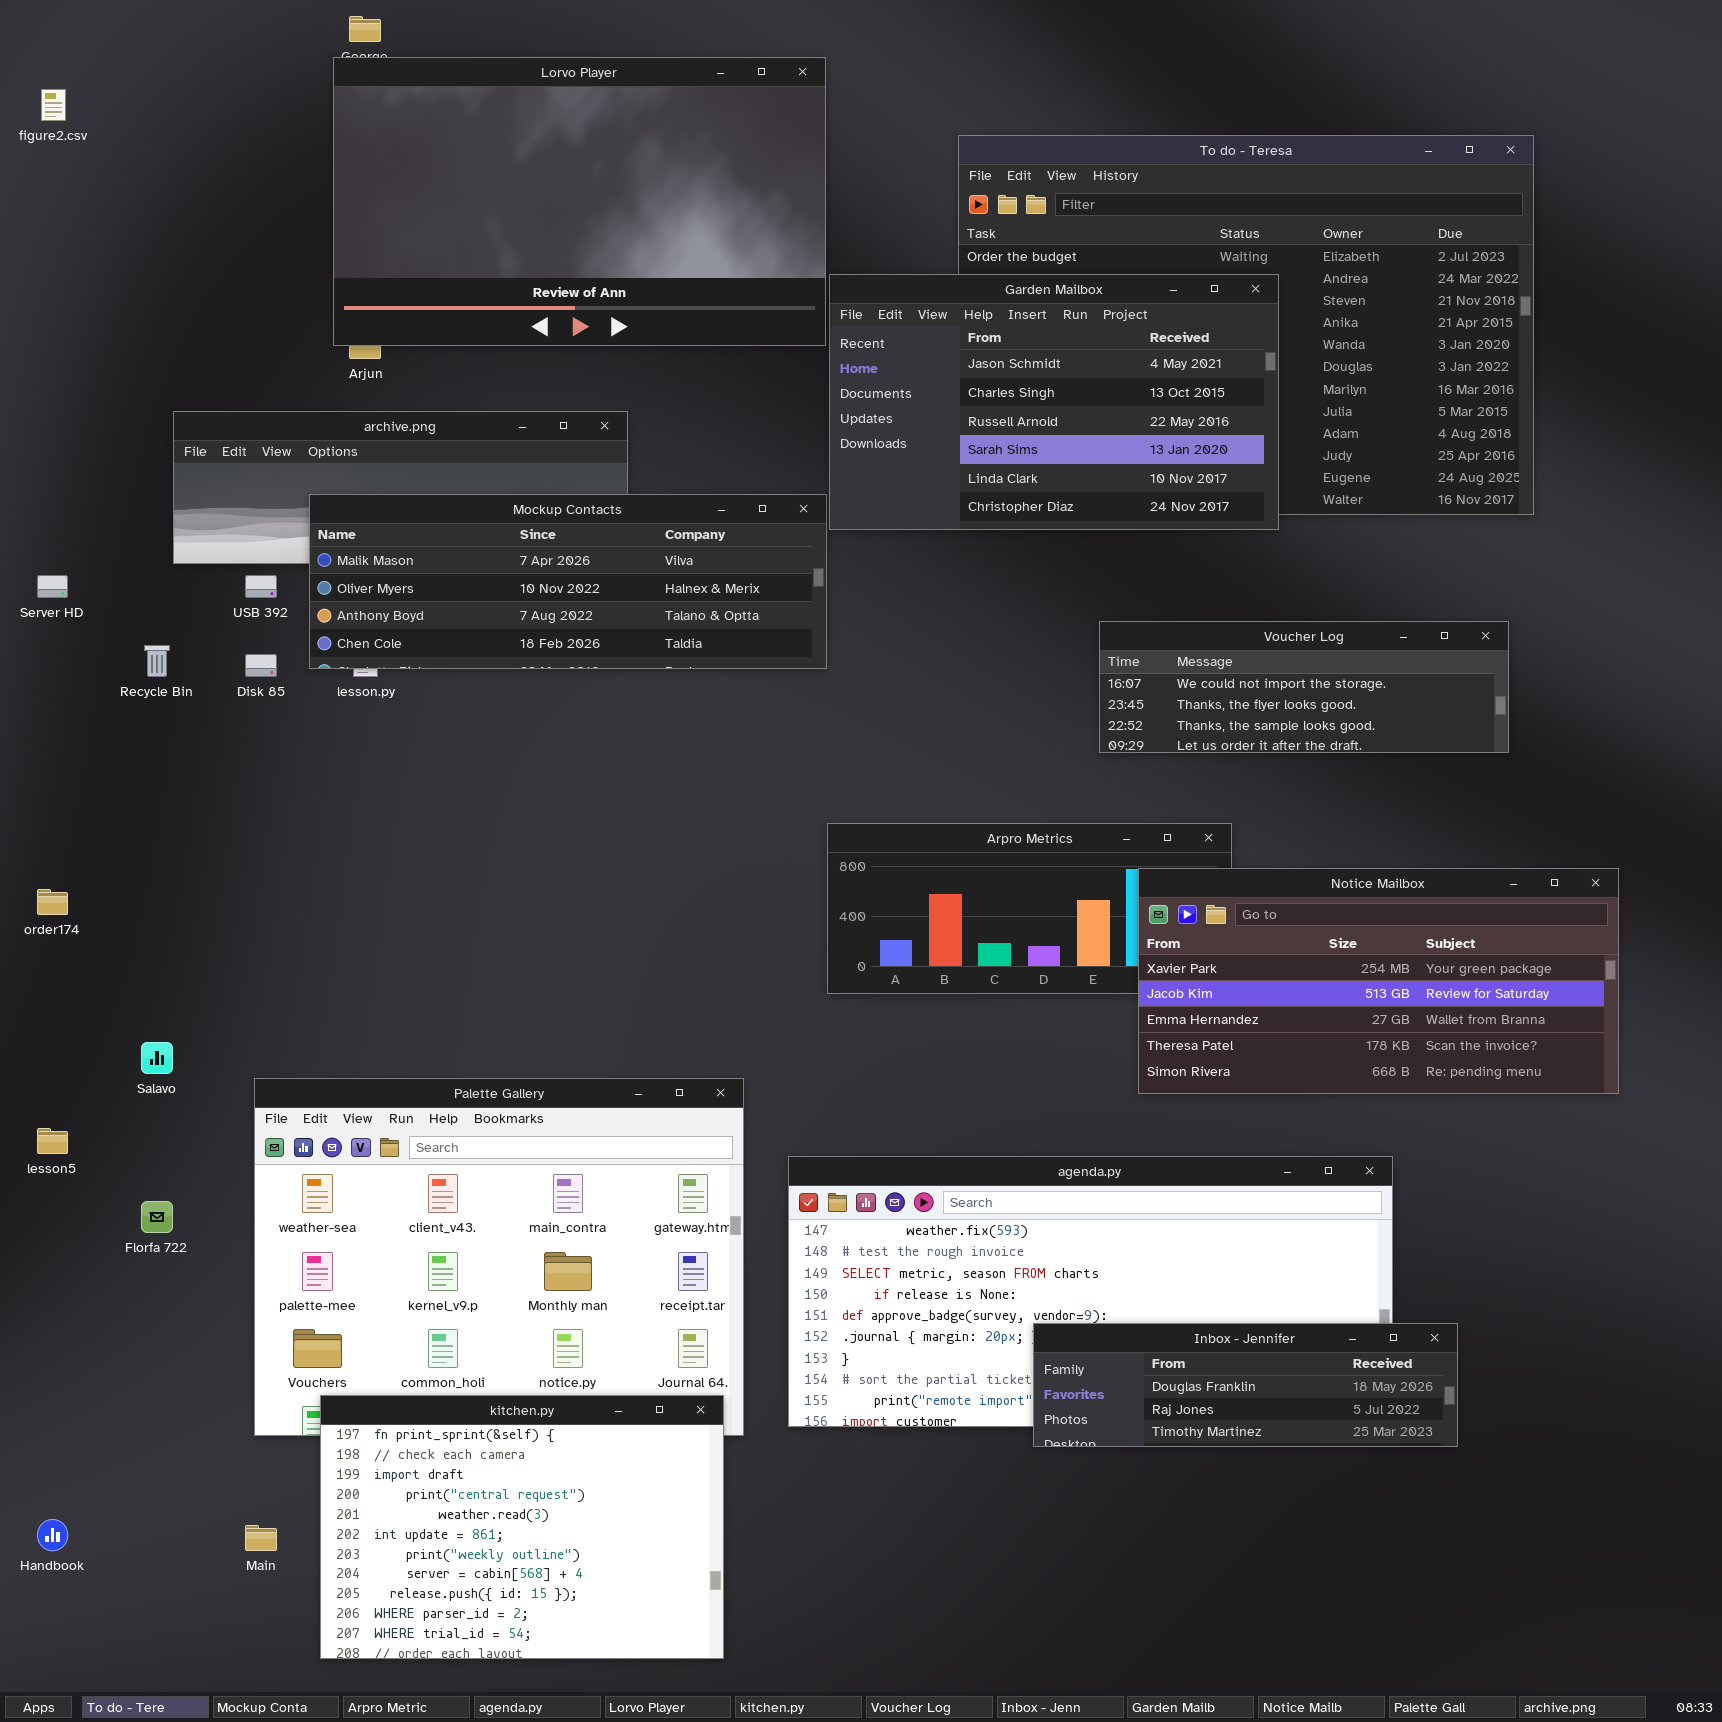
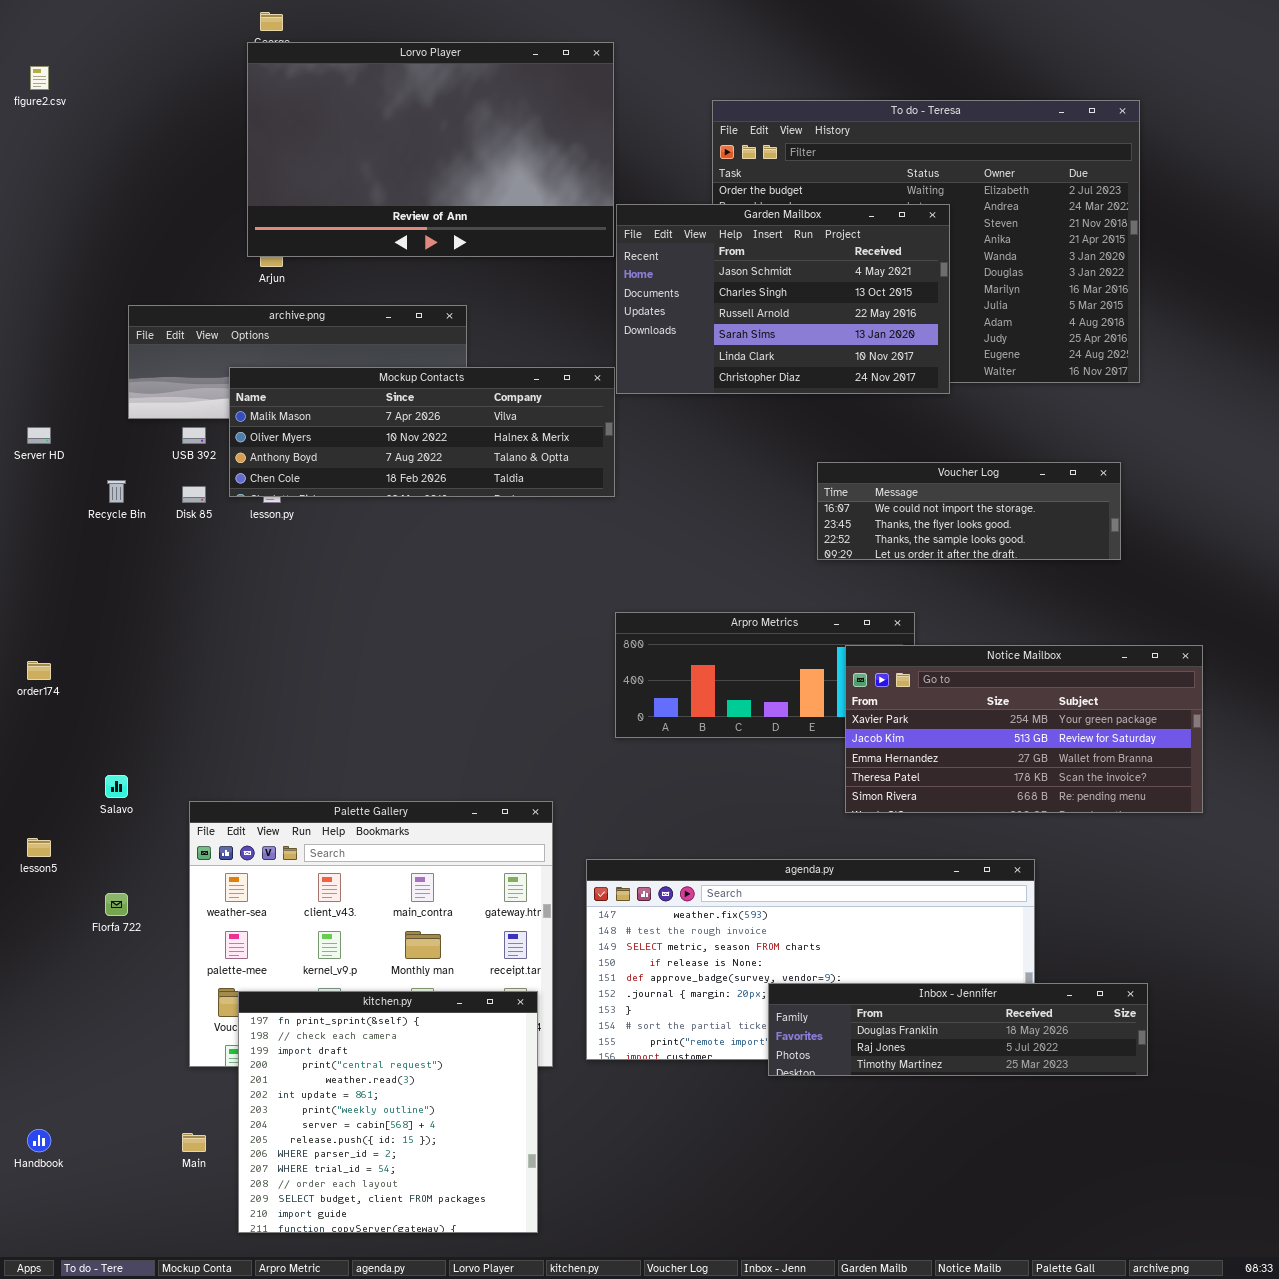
Inbox - Jennifer: [1033,1323,1458,1447] -> [768,983,1148,1076], resized
kitchen.py: [320,1395,724,1659] -> [238,991,538,1233], resized

